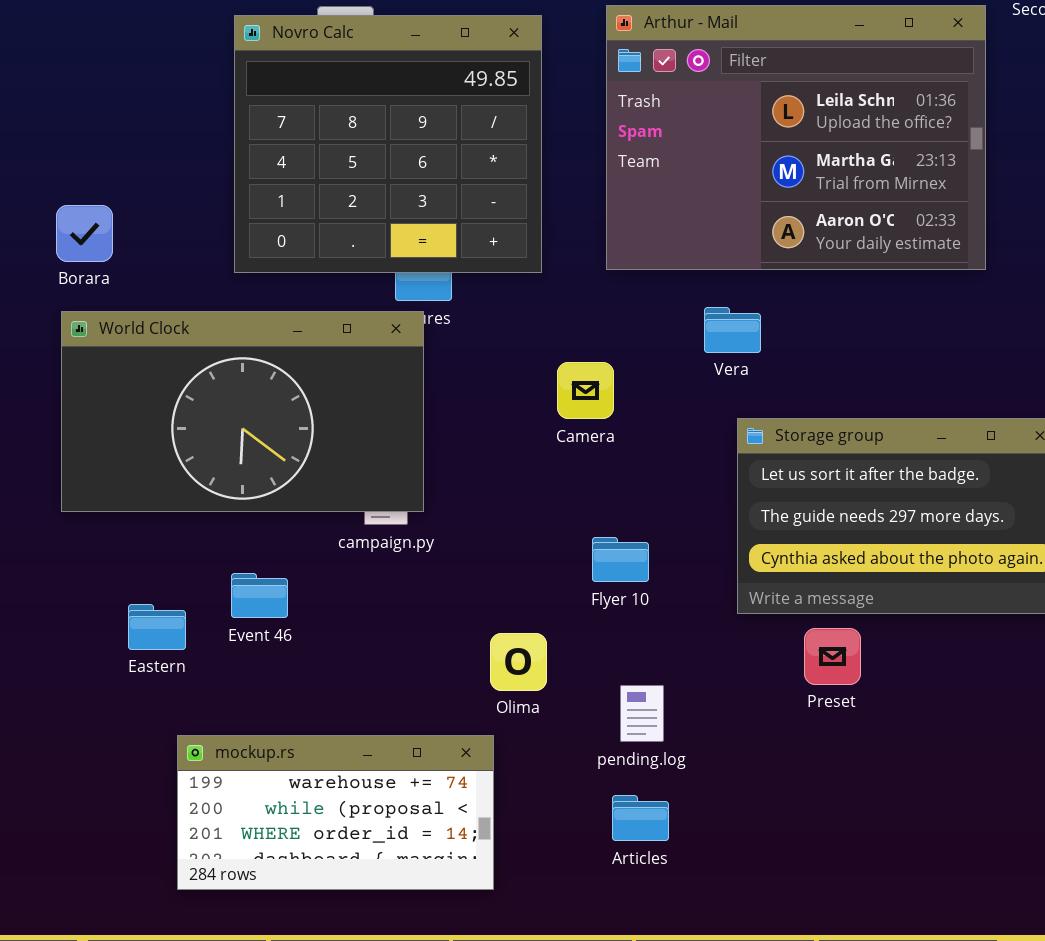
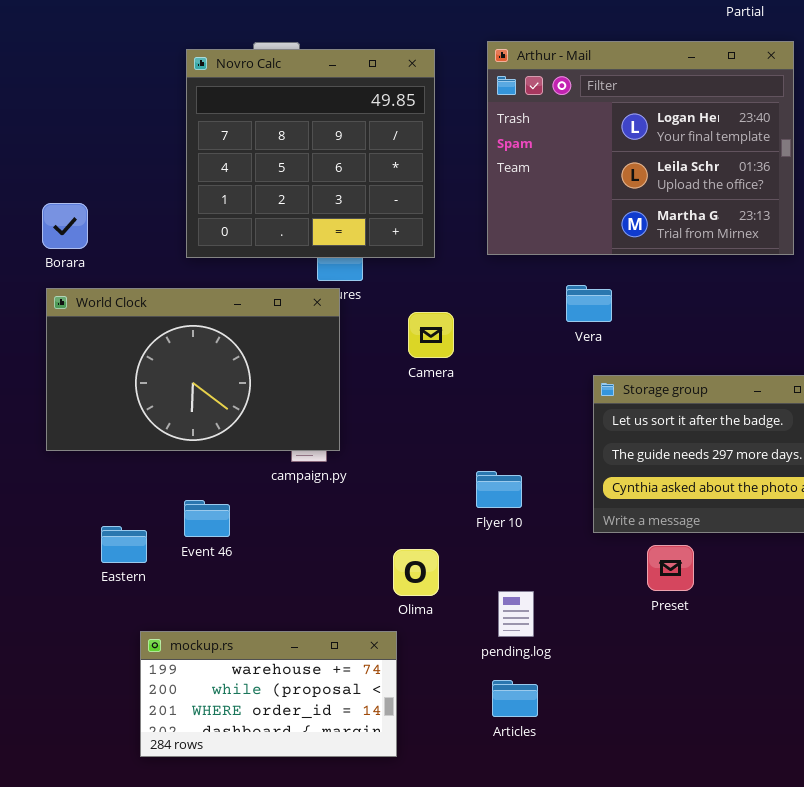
Arthur - Mail: [606,5,986,270] -> [487,41,794,255], scrolled up 1 row
Camera: [557,362,614,419] -> [408,312,454,358], moved

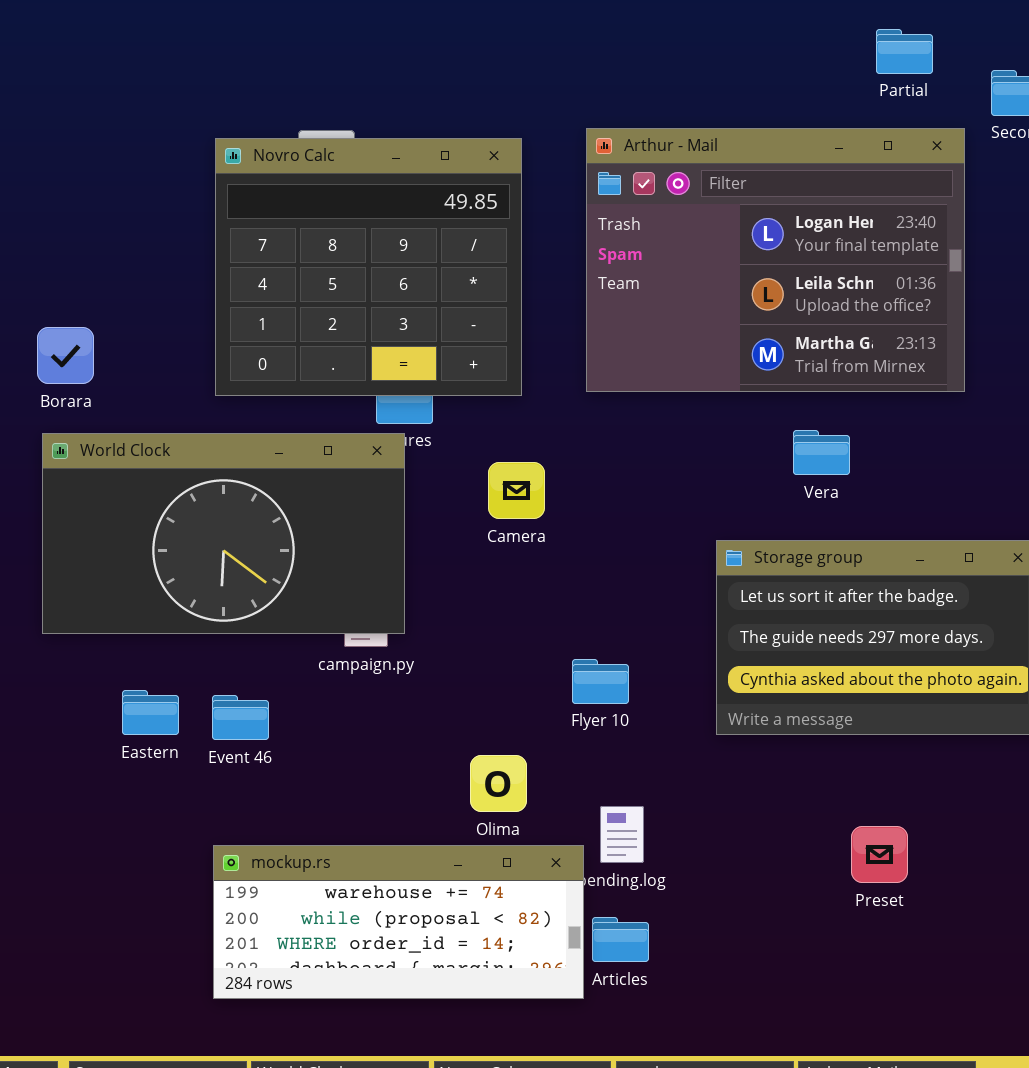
Vera: [566,285,612,322] -> [793,430,850,475], moved
Eastern: [101,526,147,563] -> [122,690,179,735], moved
Preset: [647,545,694,591] -> [851,826,908,883], moved
mockup.rs: [140,631,397,757] -> [213,845,584,999], moved, resized

